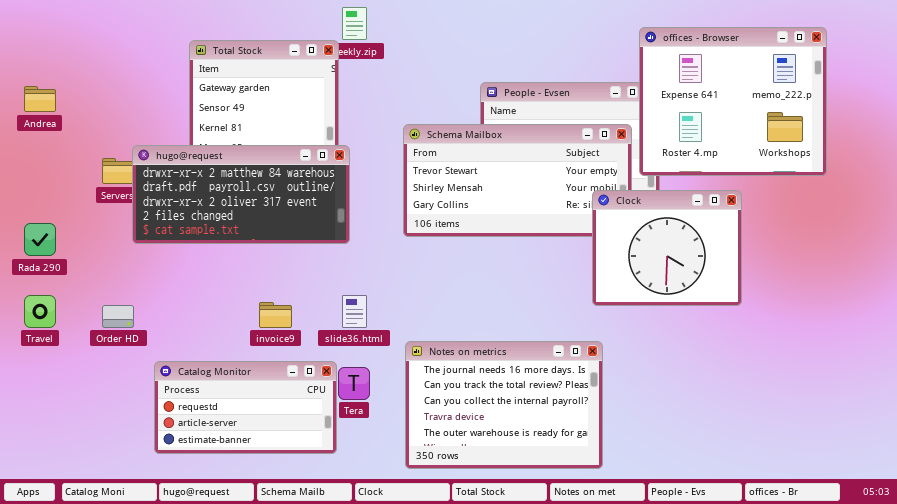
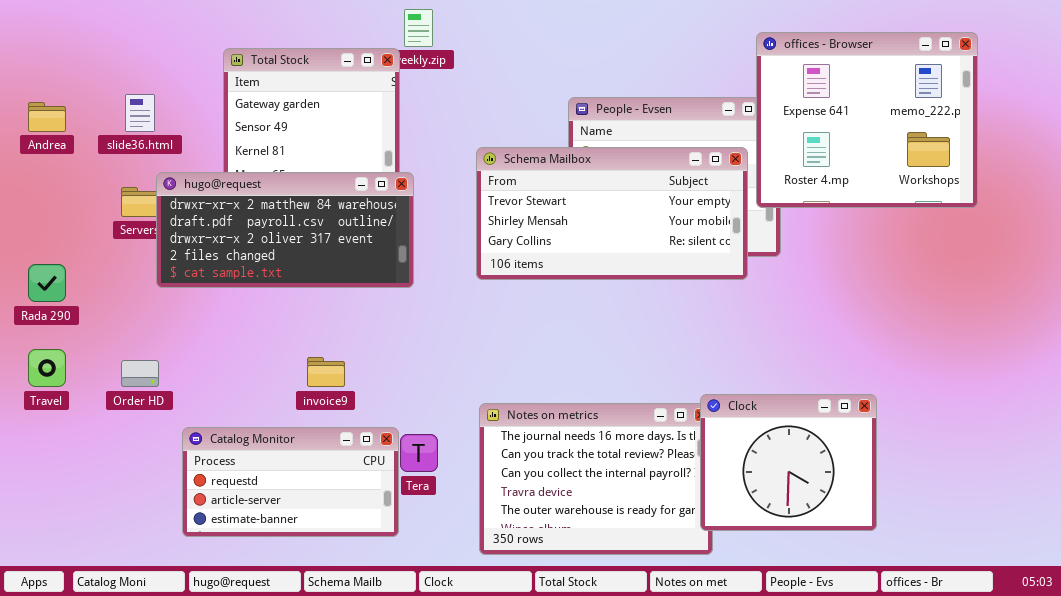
Clock: [592,190,742,306] -> [700,394,877,531], moved
slide36.html: [342,295,367,328] -> [125,94,155,132], moved

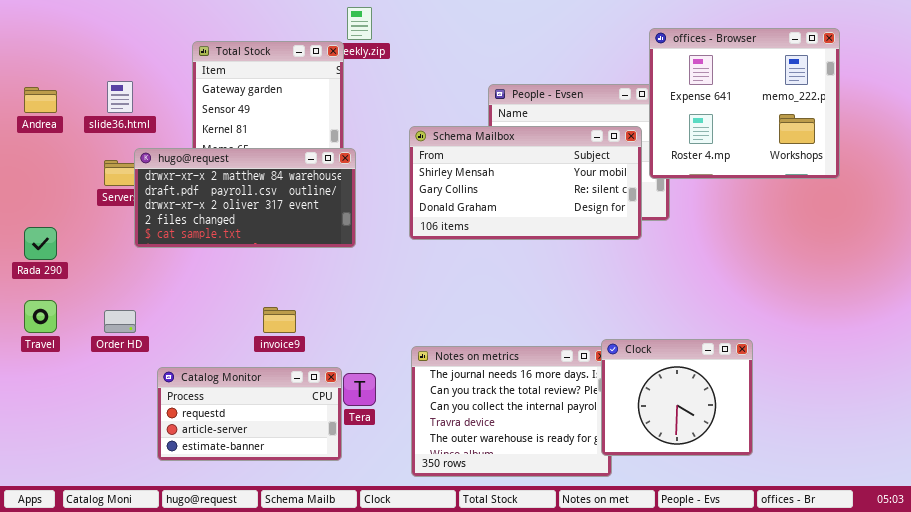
Schema Mailbox: [476,147,748,280] -> [409,126,642,240], scrolled down 1 row

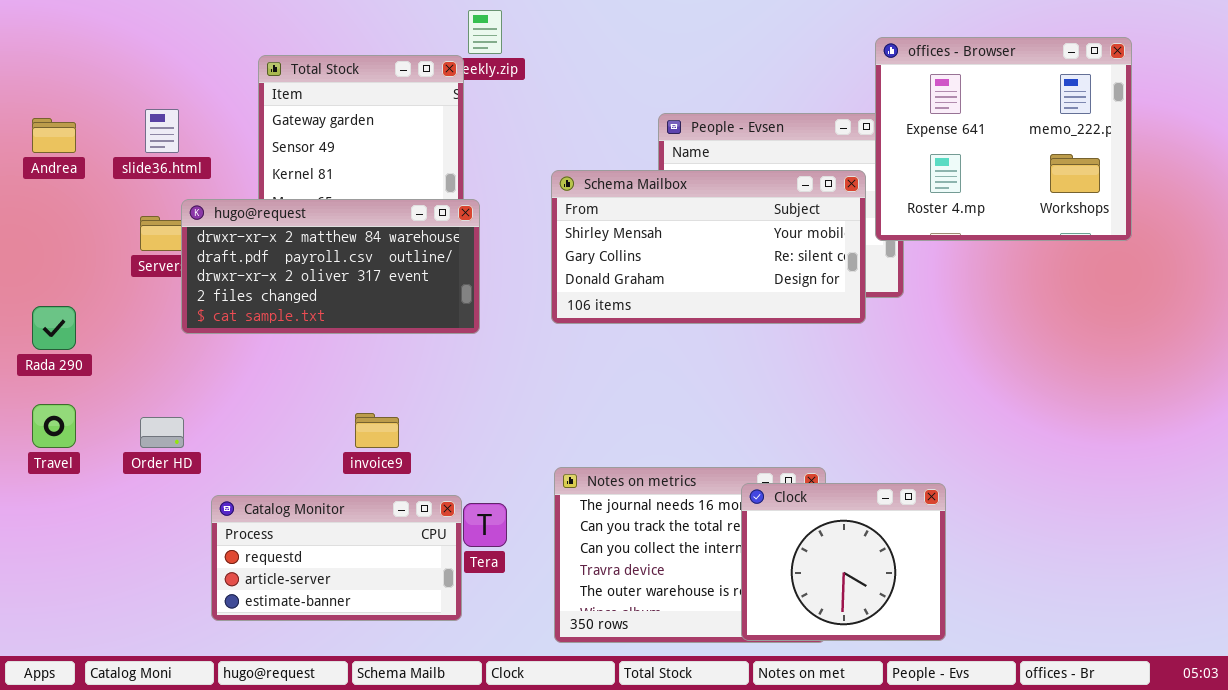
Clock: [601,339,753,456] -> [741,483,946,641], moved

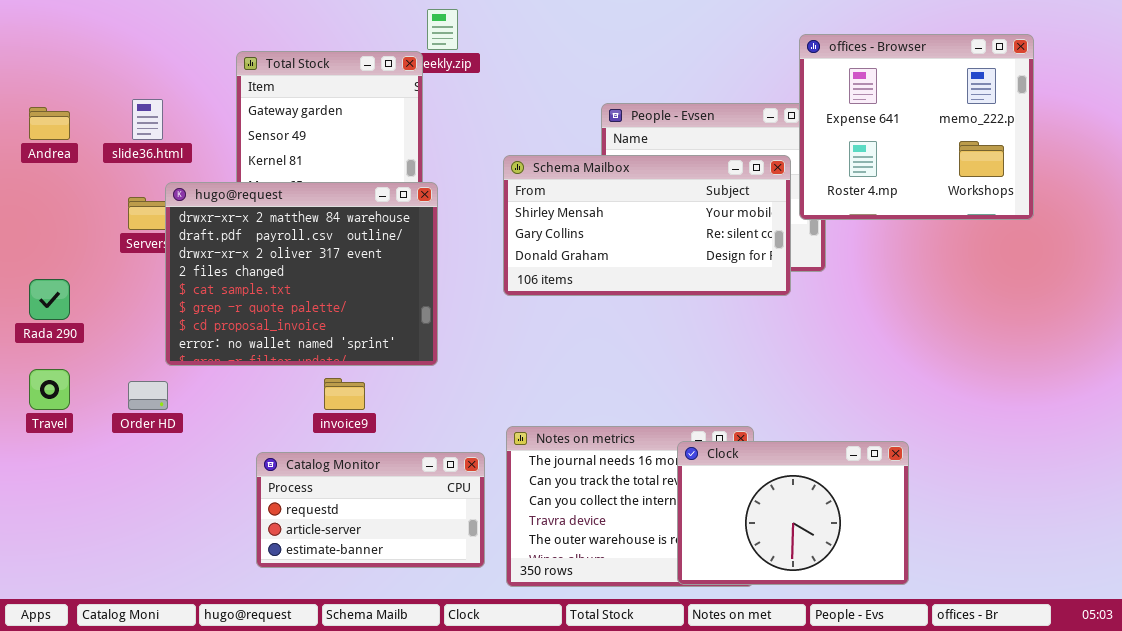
hugo@request: [181,199,480,334] -> [165,182,438,366], resized
Clock: [741,483,946,641] -> [677,441,909,585], resized
Catalog Monitor: [211,495,462,621] -> [256,452,485,568], moved

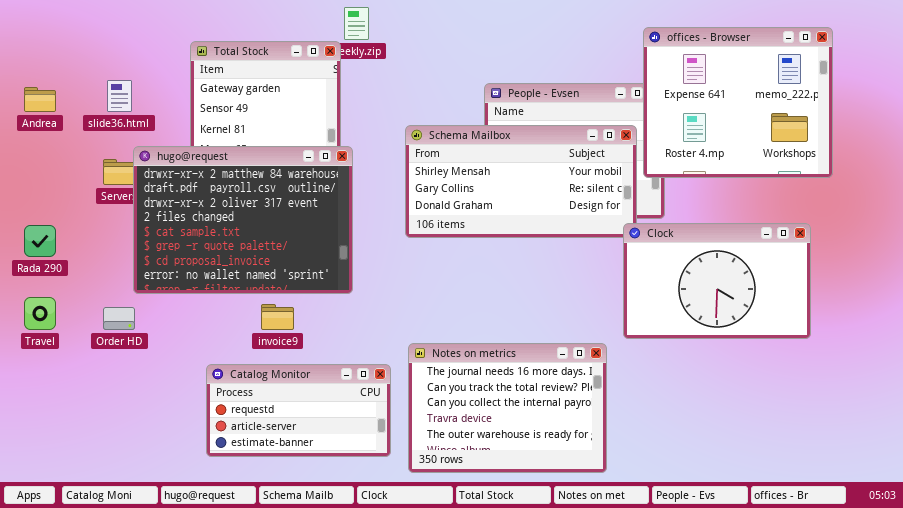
Clock: [677,441,909,585] -> [623,223,811,339], moved

